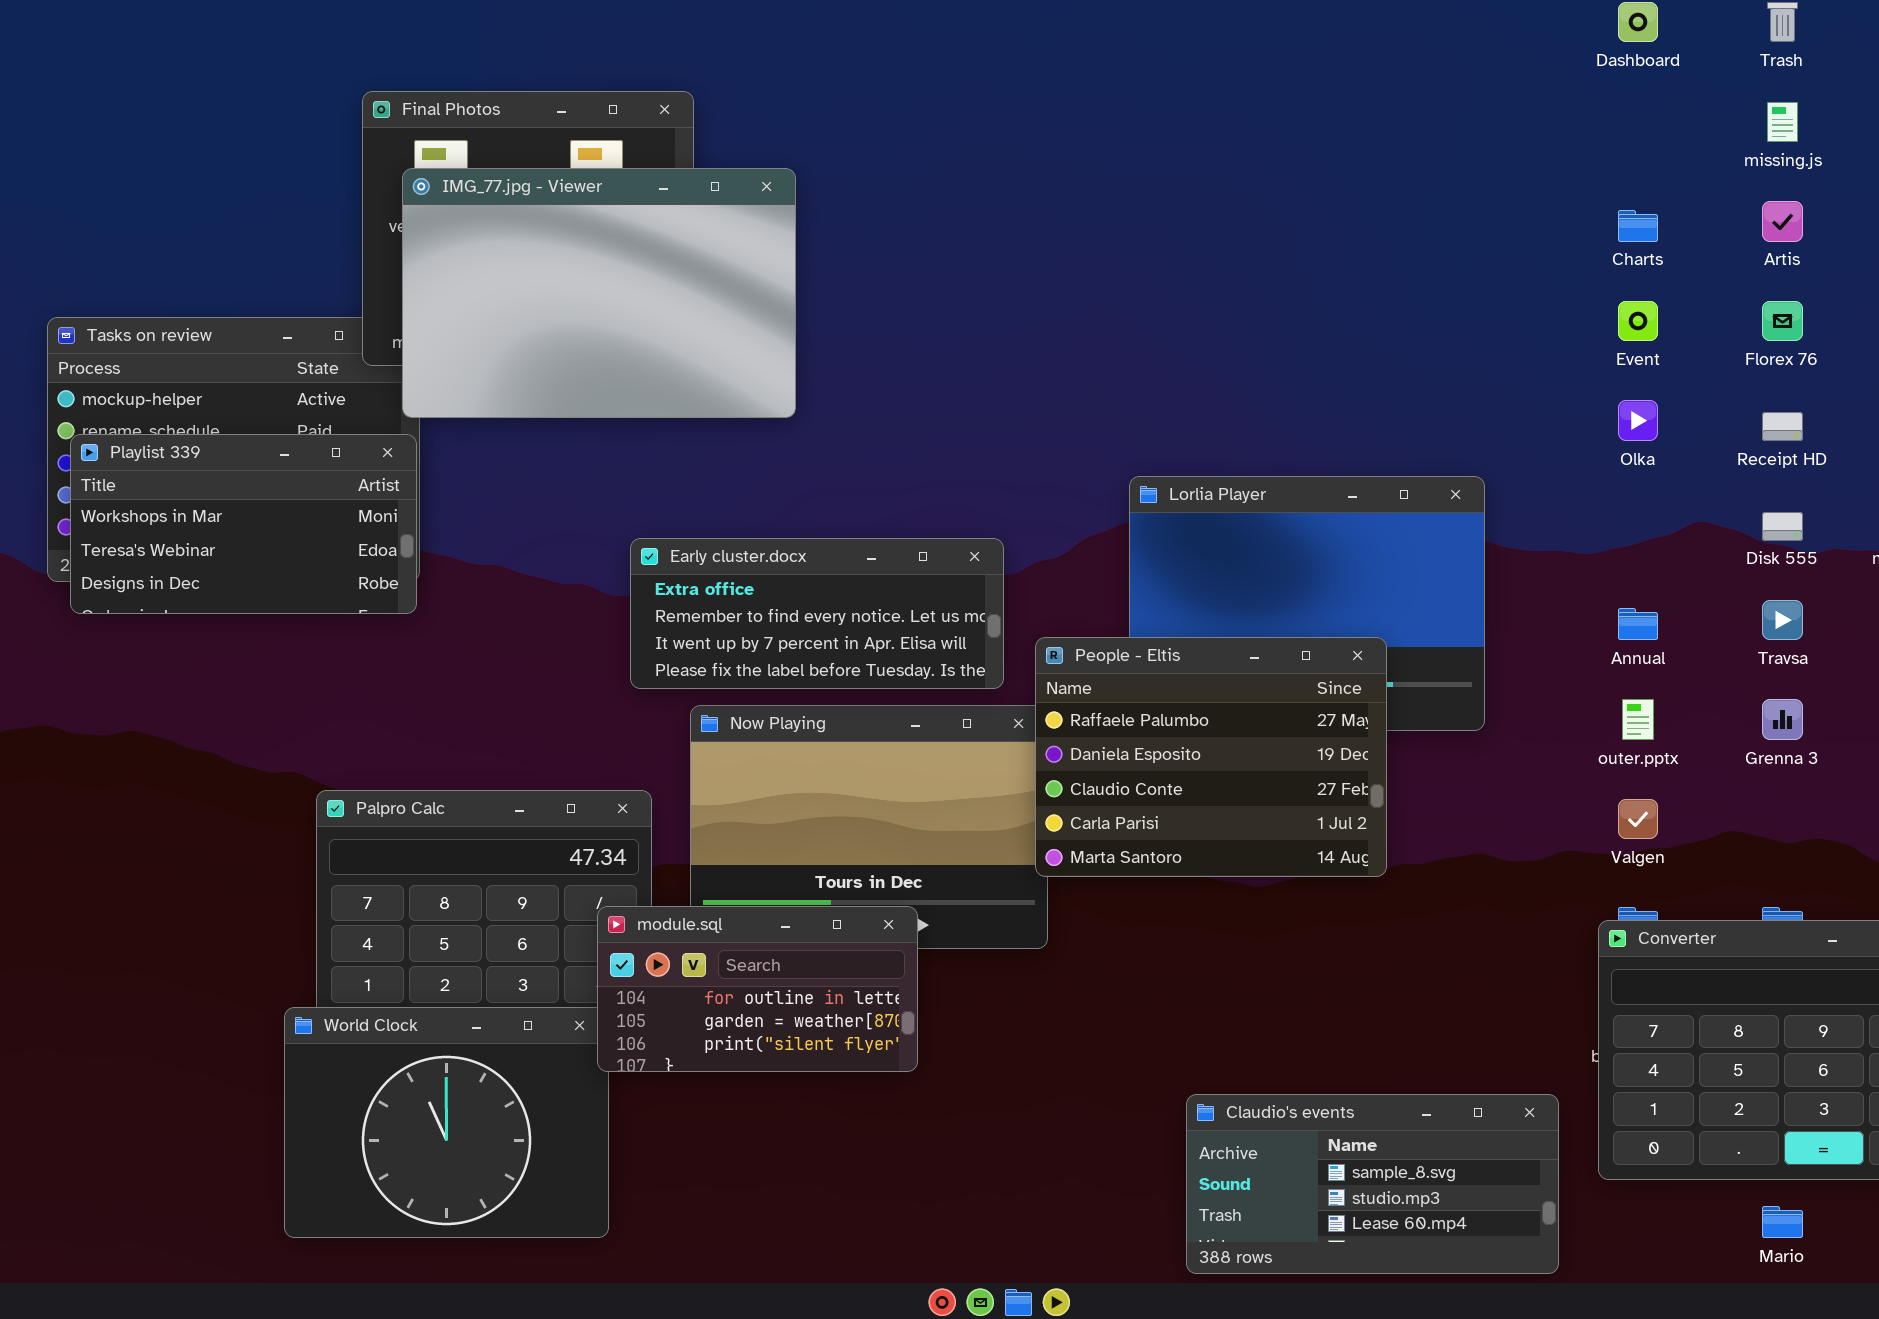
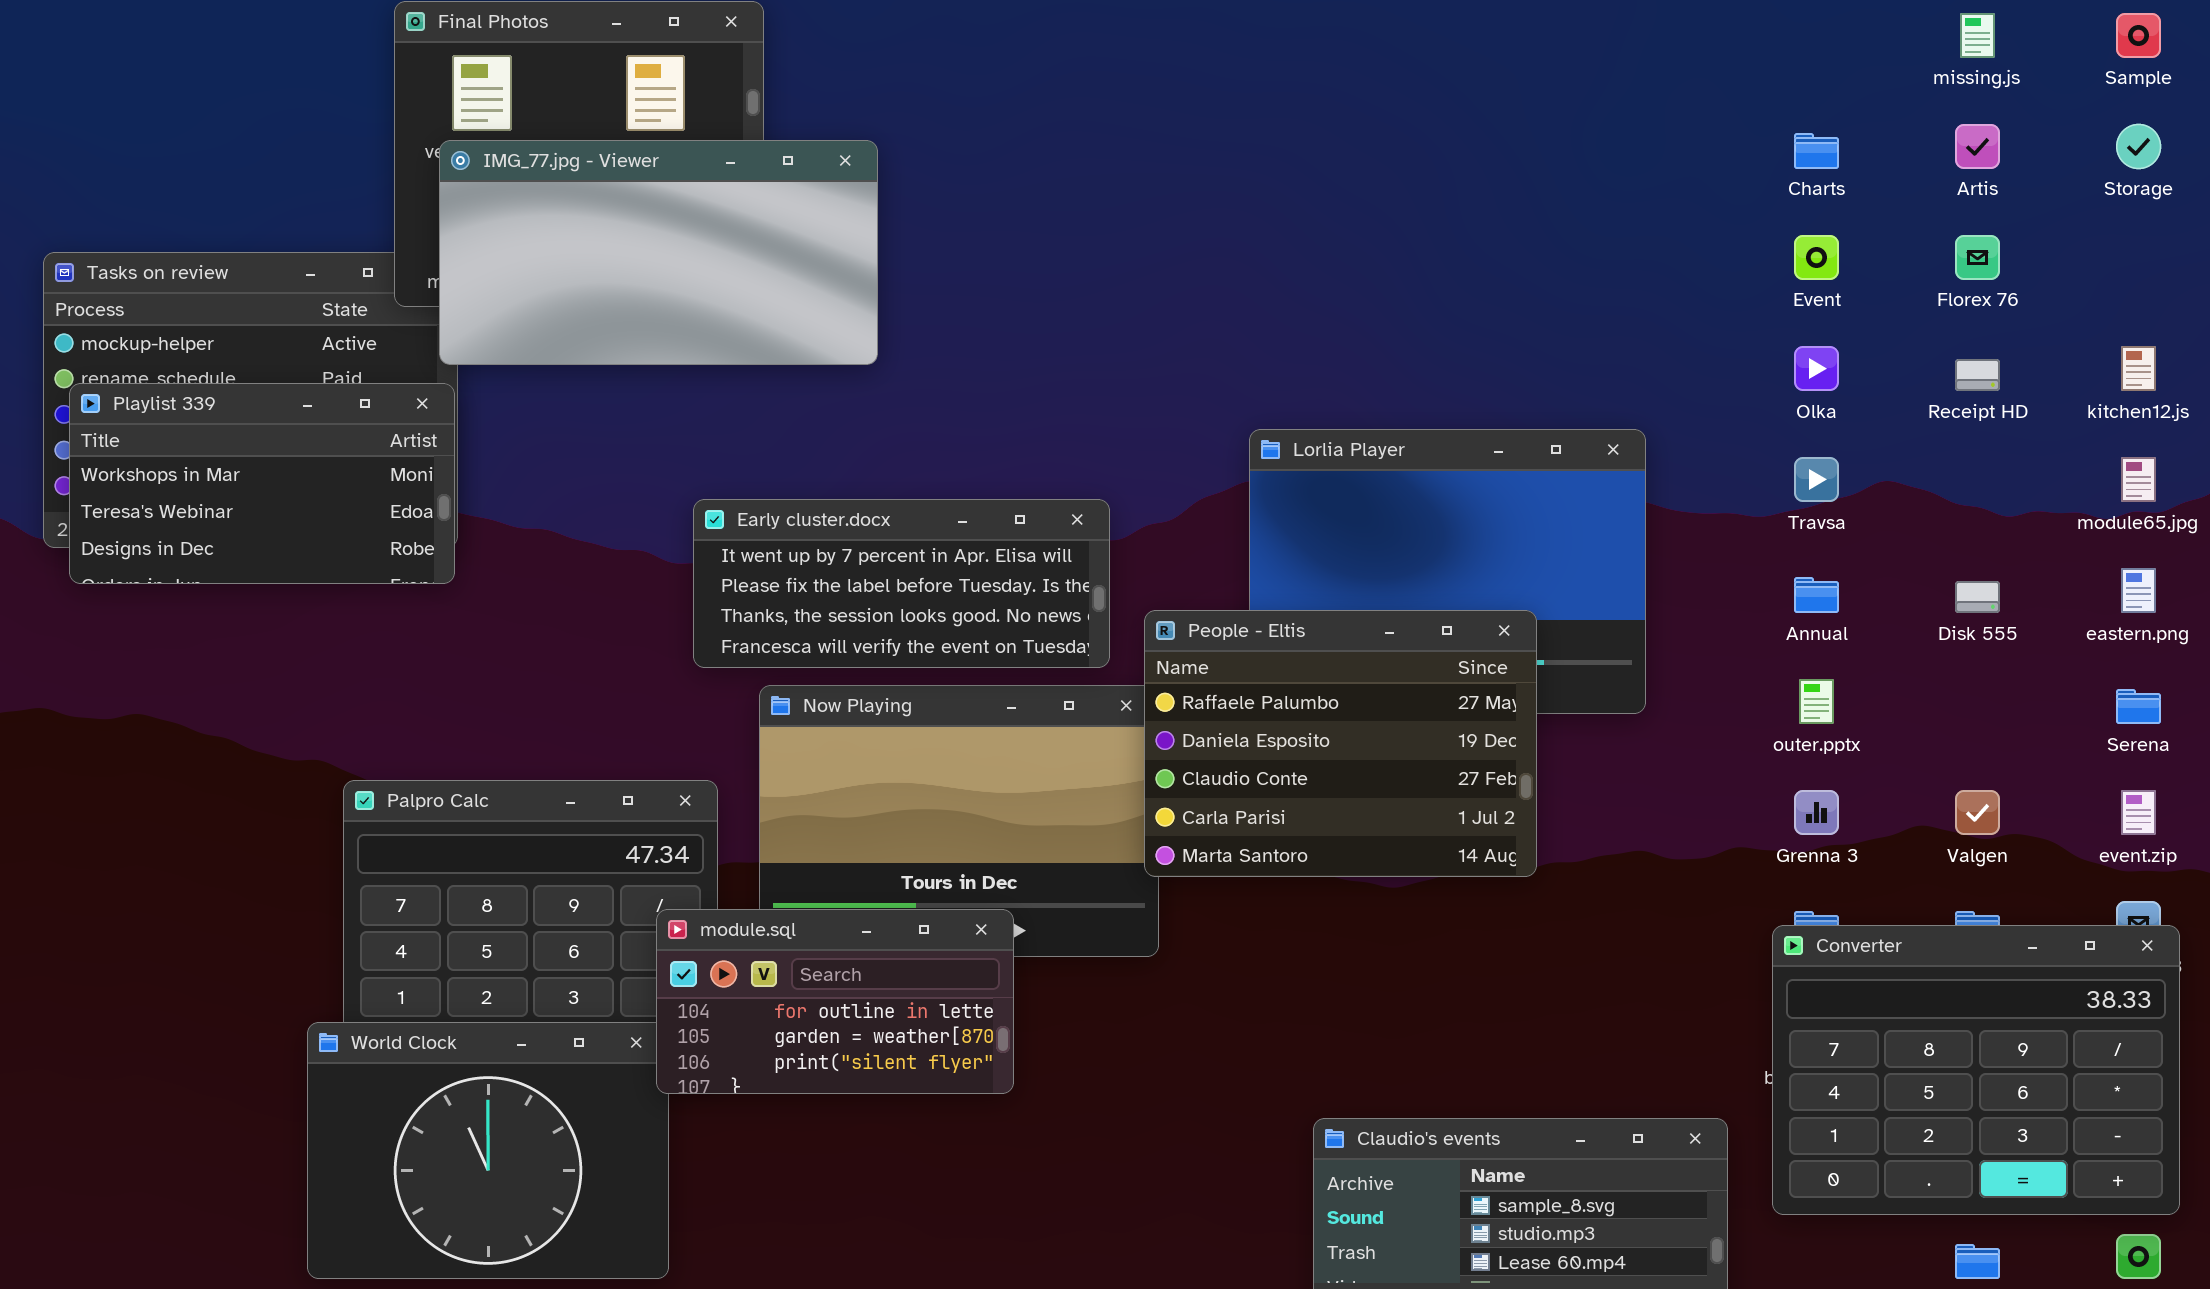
IMG_77.jpg - Viewer: [402,168,796,418] -> [439,140,878,365], resized
Disk 555: [1762,512,1803,541] -> [1955,581,2000,613], moved
Early cluster.docx: [630,538,1004,689] -> [693,499,1110,668], scrolled down 2 rows
Travsa: [1762,600,1803,640] -> [1794,457,1839,502], moved
Grenna 3: [1762,699,1803,740] -> [1794,790,1839,835], moved
Valgen: [1618,799,1658,839] -> [1955,790,2000,835], moved

